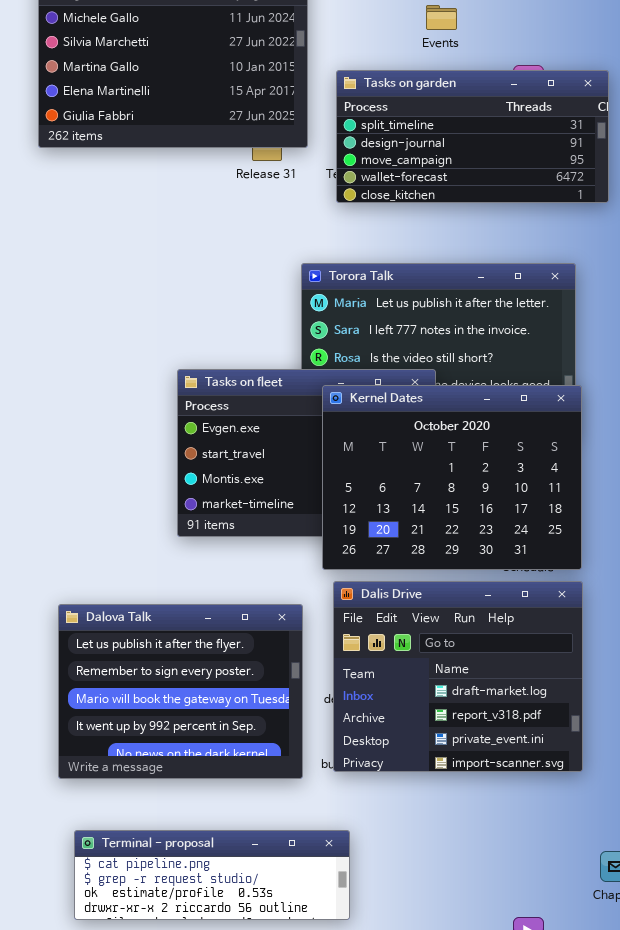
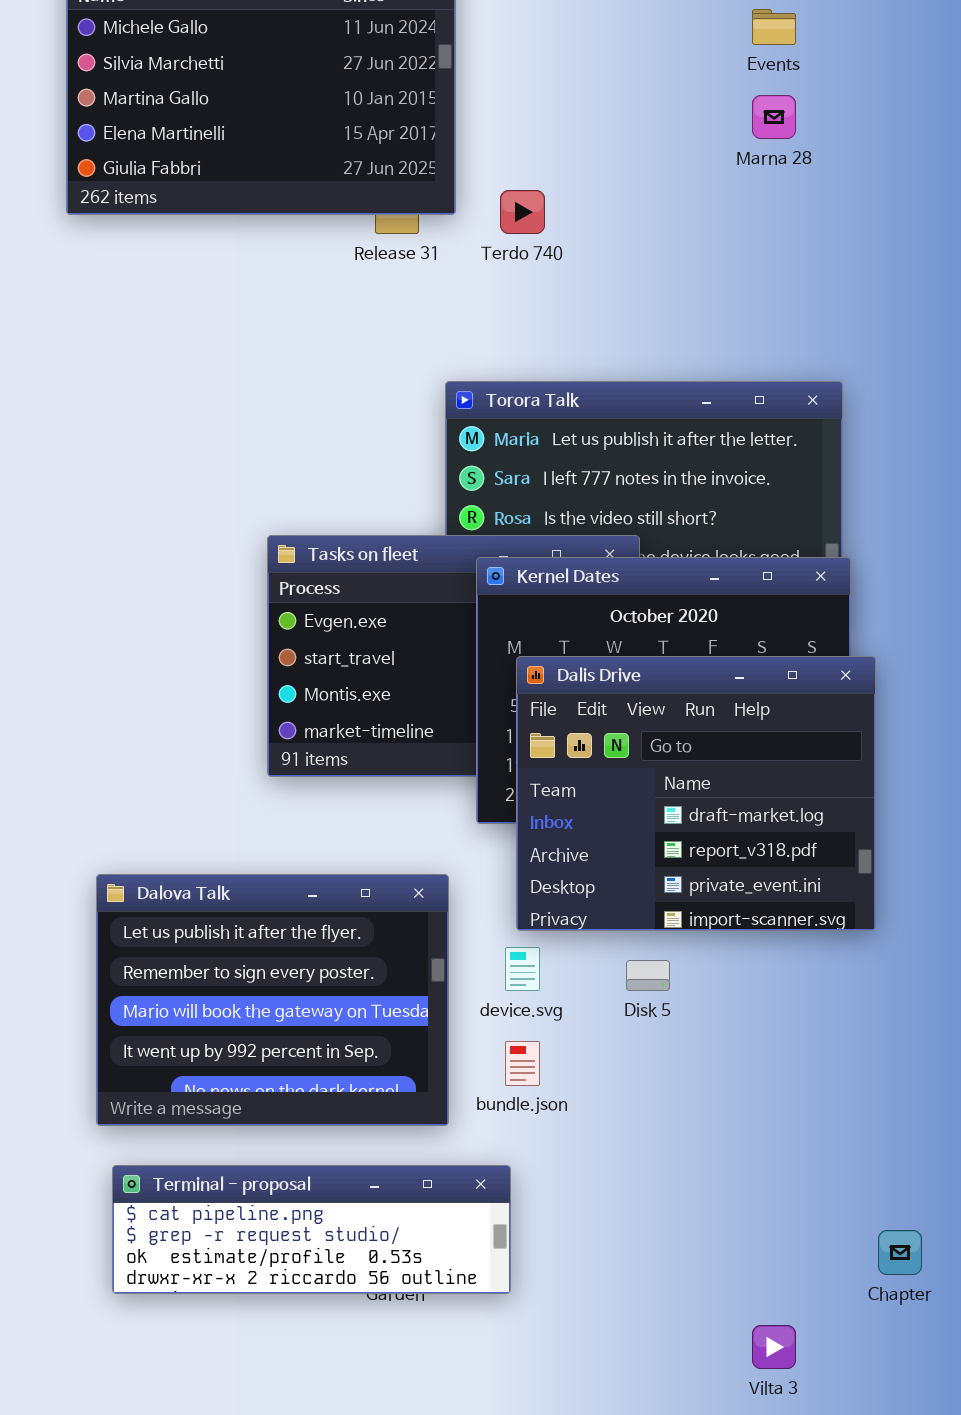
Events: [426,5,457,30] -> [752,9,796,45], moved
Tasks on garden: [336,70,609,203] -> none, closed
Dalis Drive: [333,581,583,772] -> [516,656,876,931], moved
Terminal - proposal: [74,830,350,920] -> [112,1165,511,1294], moved

